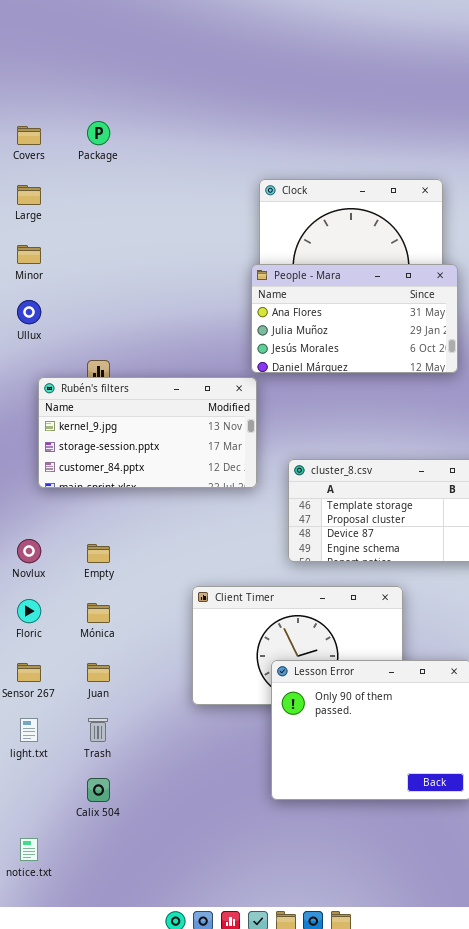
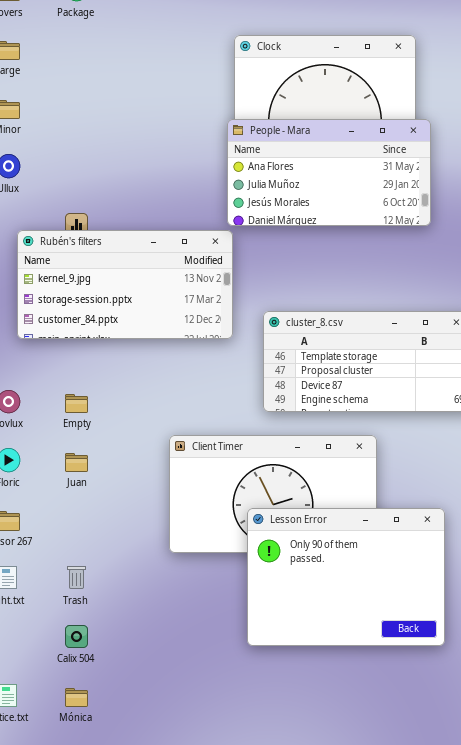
Mónica: [87,603,110,623] -> [65,688,88,707], moved
Juan: [87,663,110,682] -> [65,453,88,472], moved

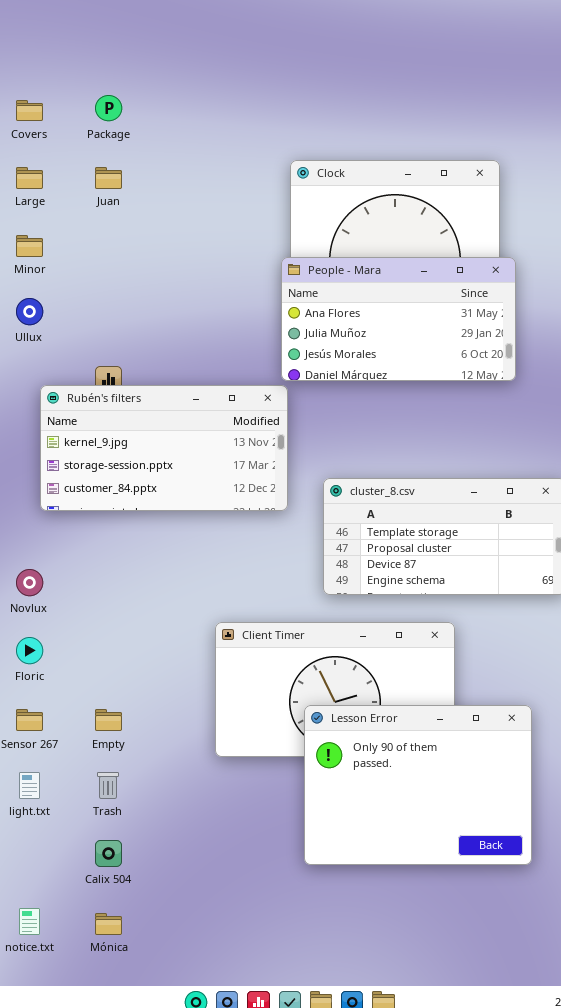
Empty: [65,394,88,413] -> [95,709,122,731], moved
Juan: [65,453,88,472] -> [95,167,122,189], moved

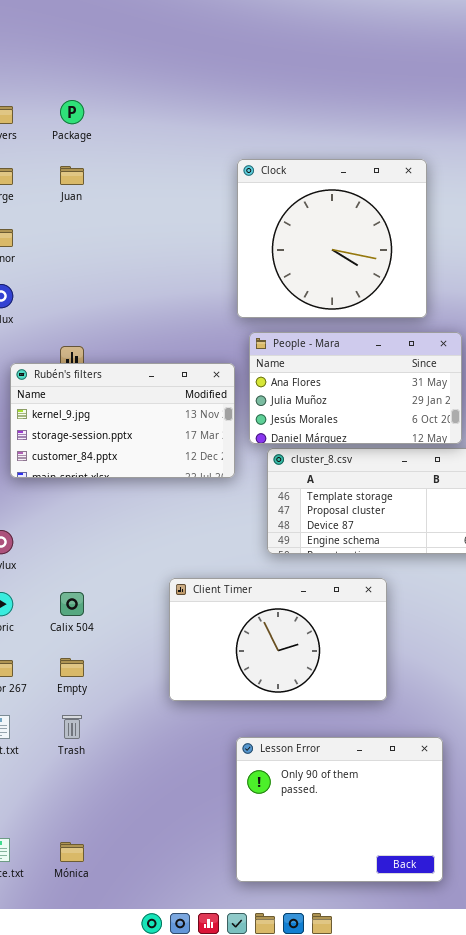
People - Mara: [281,257,516,381] -> [249,332,462,444], moved
Lesson Error: [304,705,532,865] -> [236,737,443,882], moved
Calix 504: [95,840,122,867] -> [60,592,84,616], moved

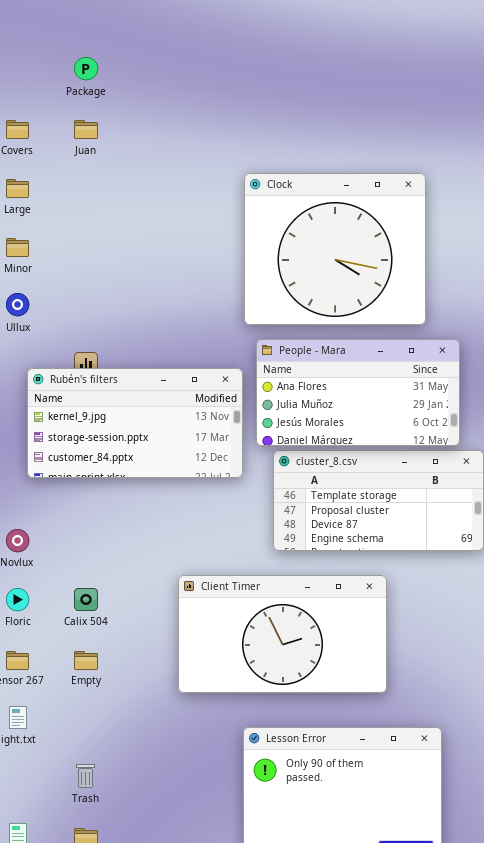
Package: [60,100,84,124] -> [74,57,98,80], moved
Juan: [60,166,84,185] -> [74,120,98,139], moved
Trash: [62,715,82,739] -> [76,764,95,788], moved

